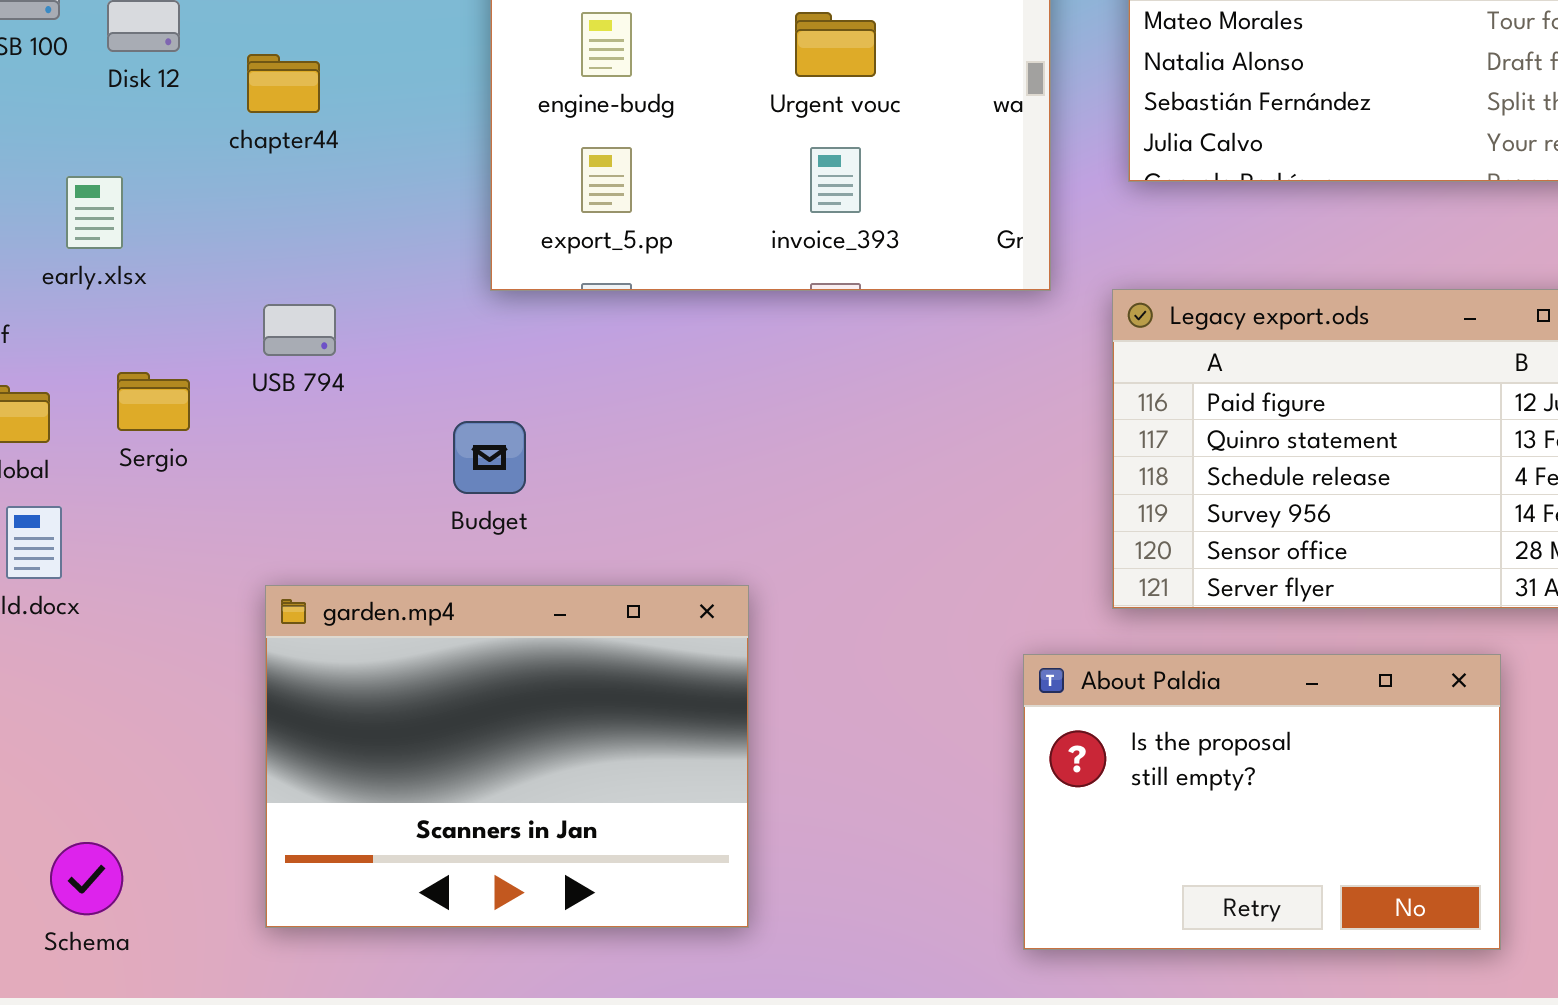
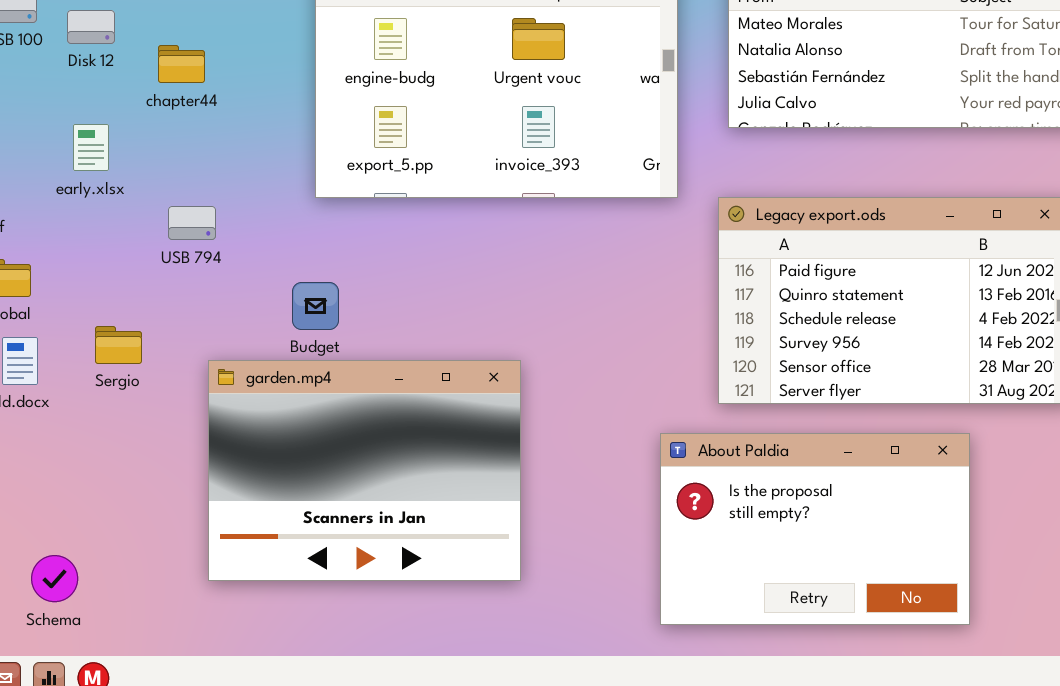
early.xlsx: [66,176,123,249] -> [73,124,109,171], moved
Sergio: [117,372,190,431] -> [95,326,142,364], moved
garden.mp4: [265,585,749,928] -> [208,360,521,581], moved

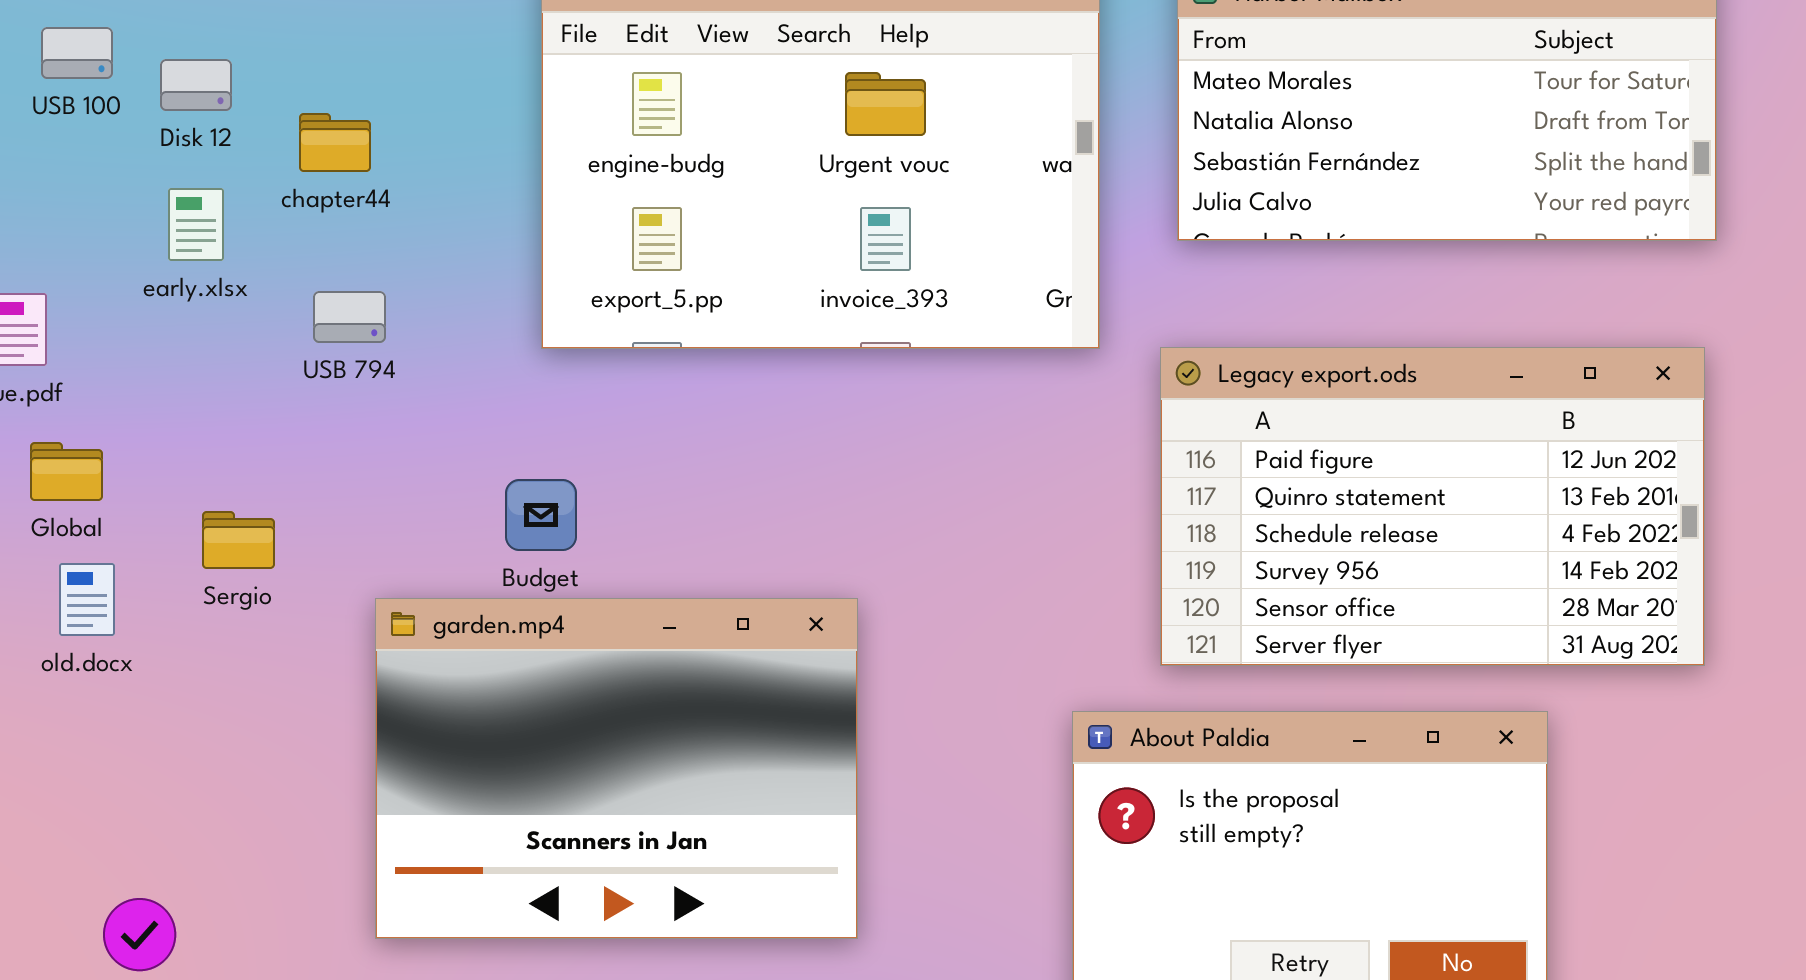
early.xlsx: [73,124,109,171] -> [168,188,224,261], moved
USB 794: [168,206,216,240] -> [313,291,386,343], moved
Sergio: [95,326,142,364] -> [202,511,275,569], moved

